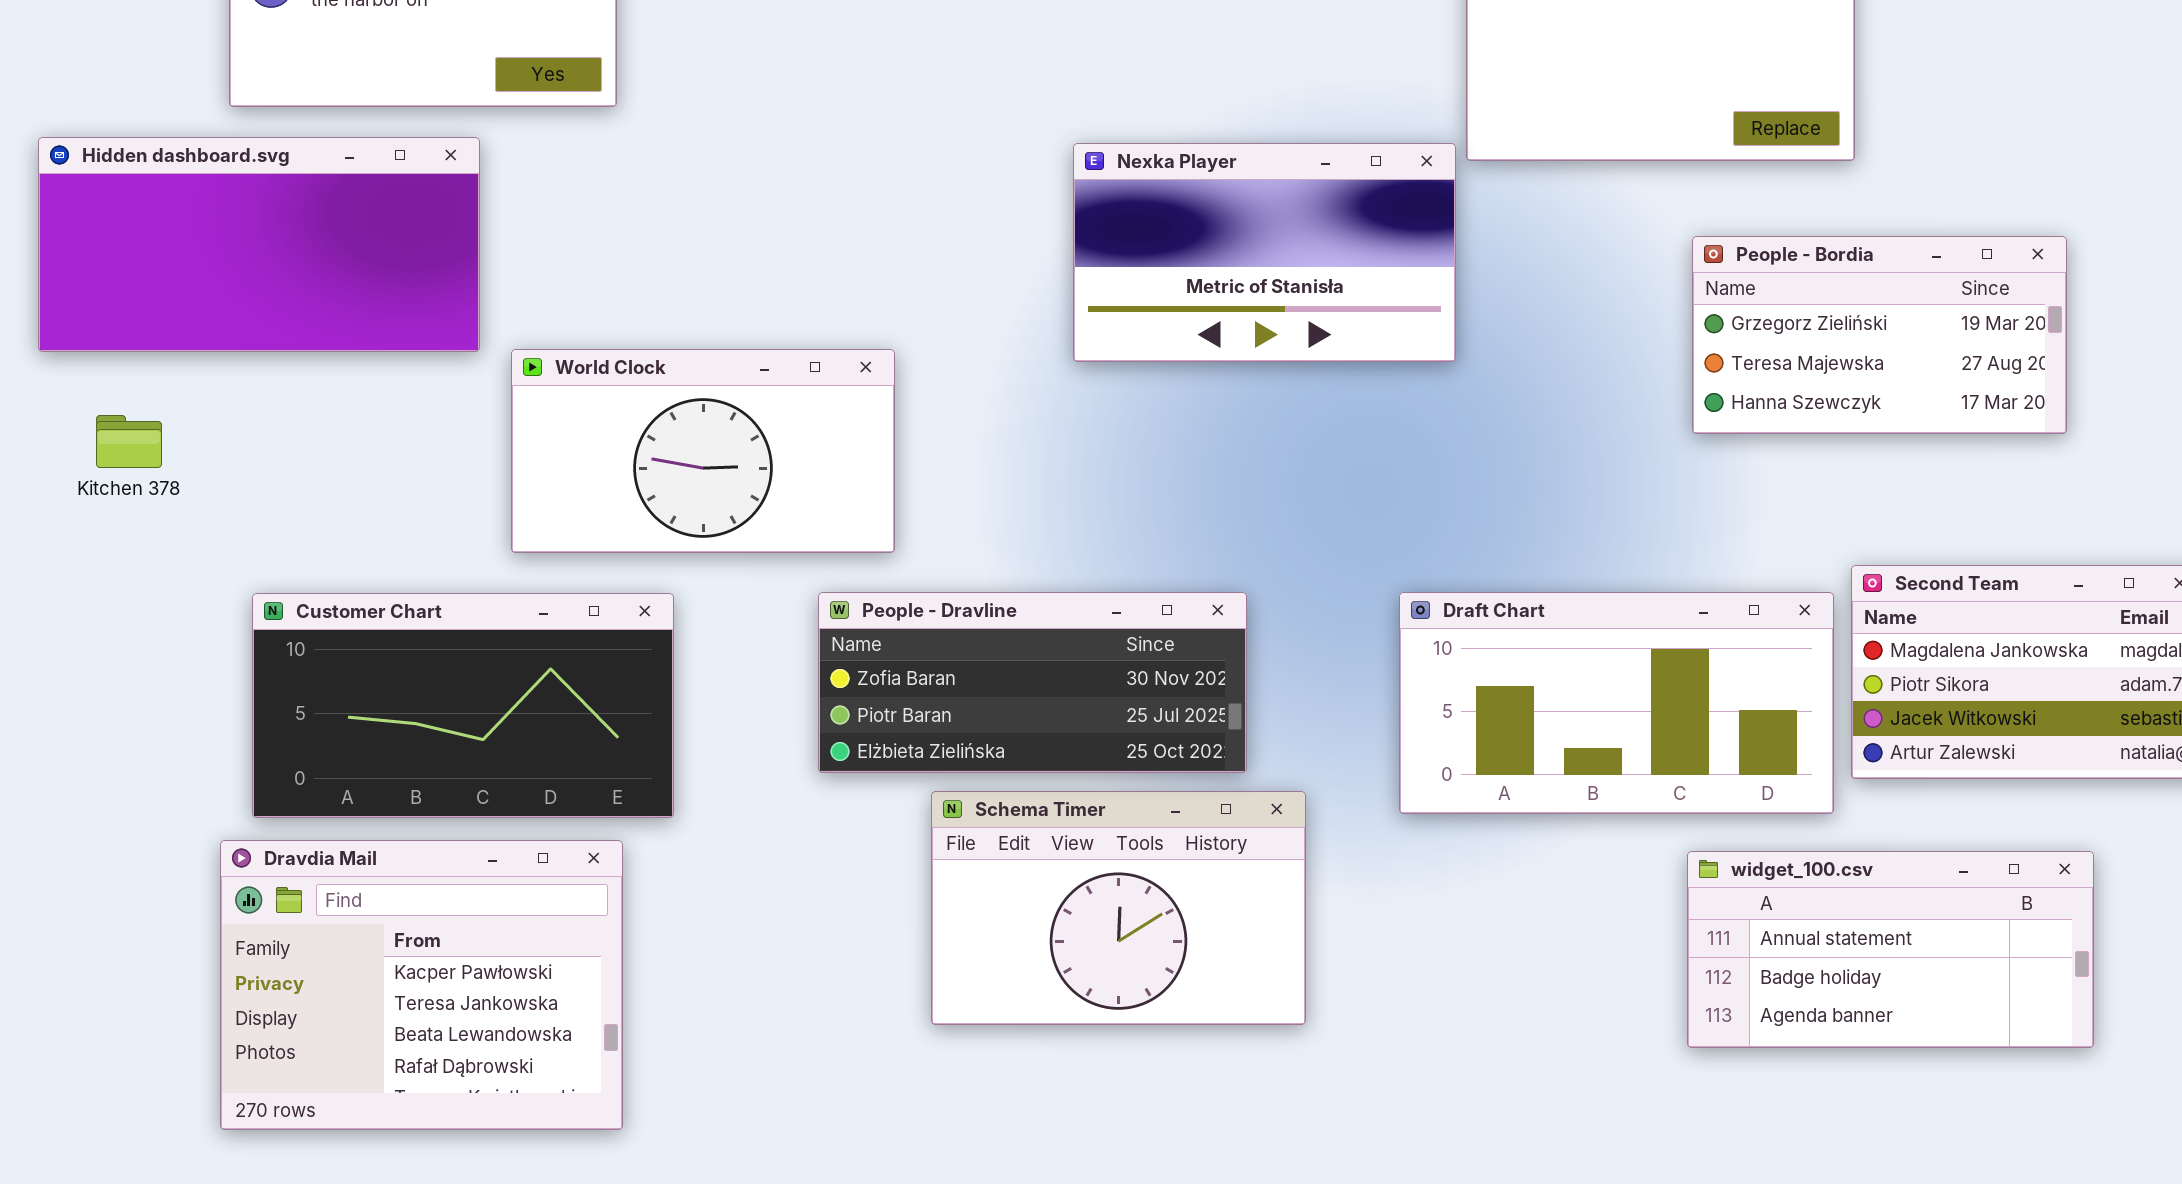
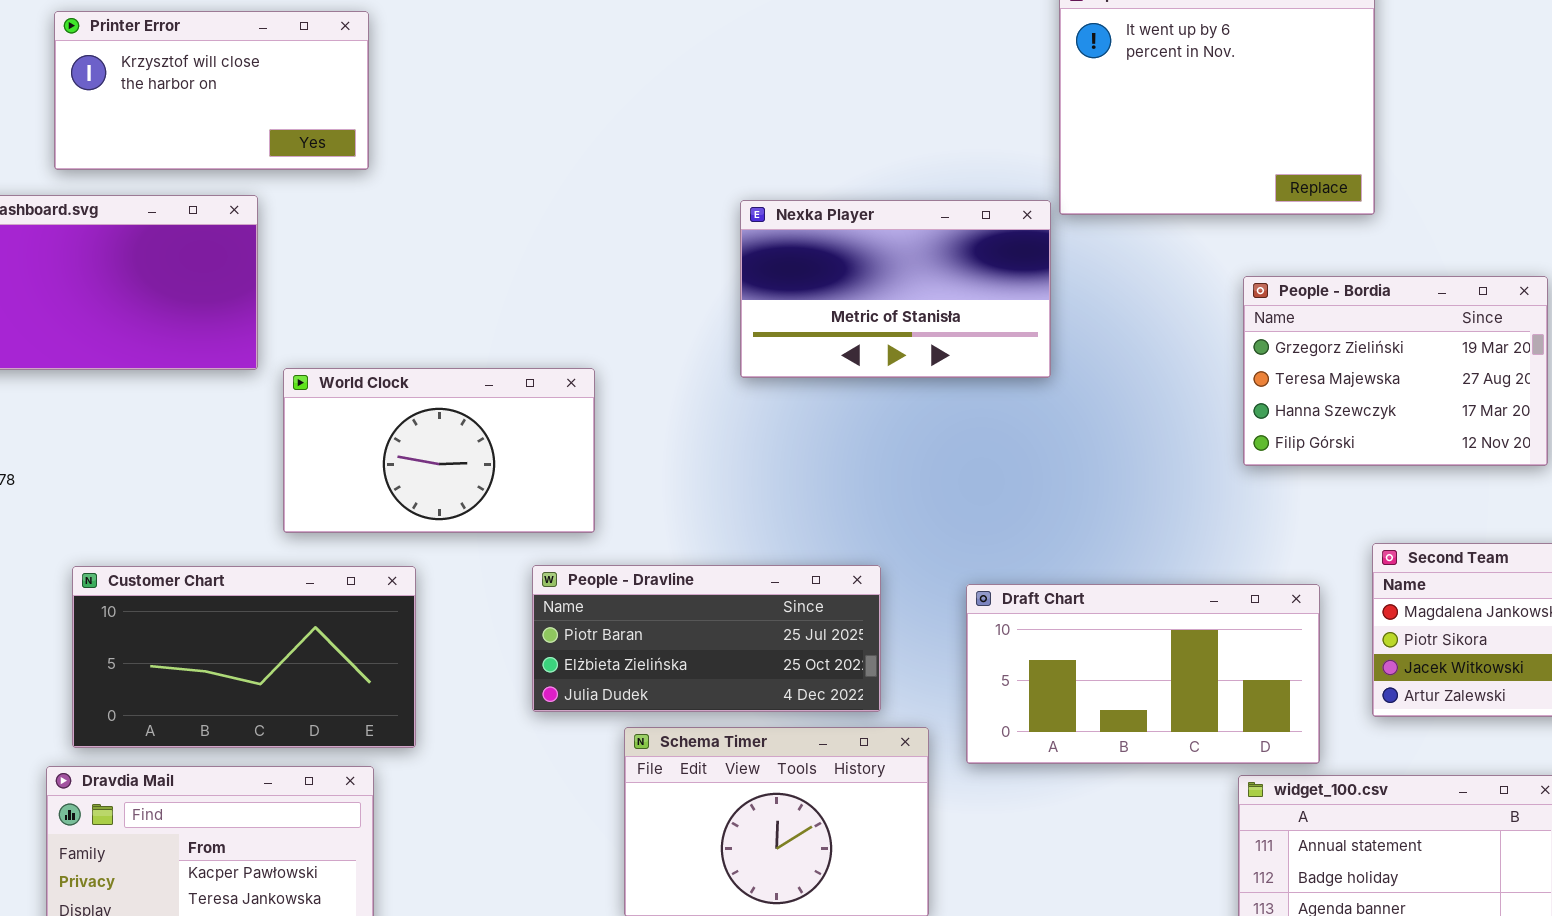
People - Bordia: [1692,236,2067,434] -> [1243,276,1548,466], resized
People - Dravline: [818,592,1247,773] -> [532,565,881,712], scrolled down 1 row
Draft Chart: [1399,592,1834,814] -> [966,584,1320,764], moved

